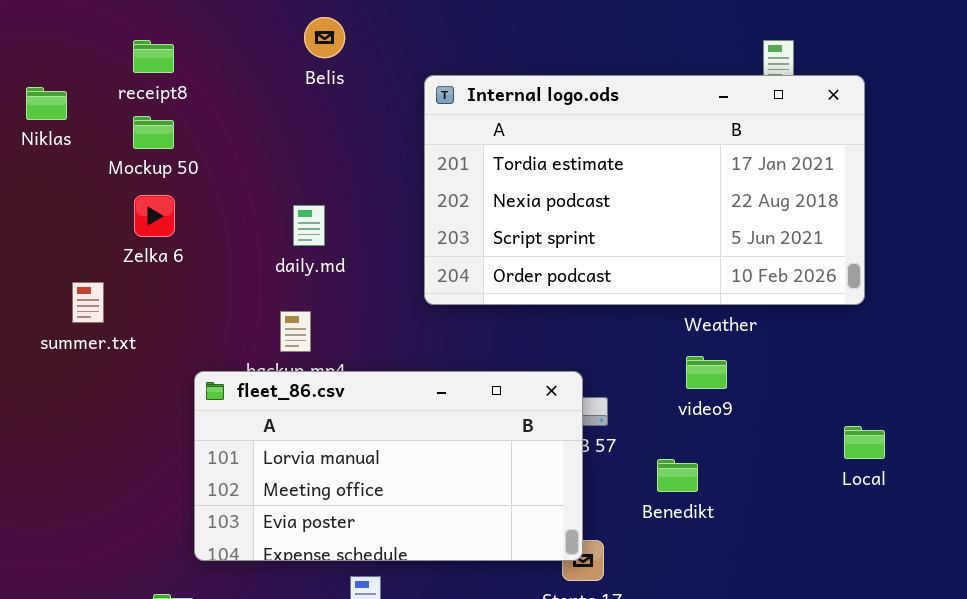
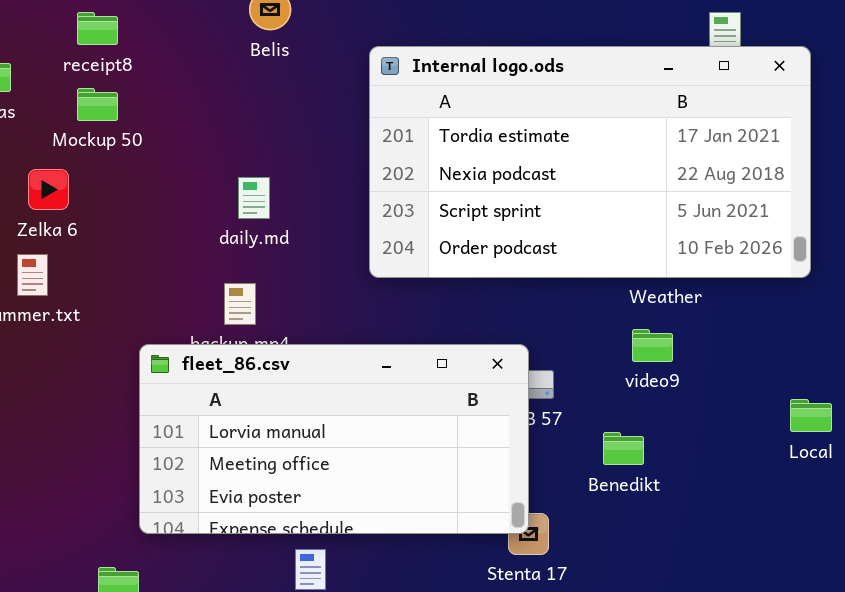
Zelka 6: [134,195,175,237] -> [28,169,69,210], moved

